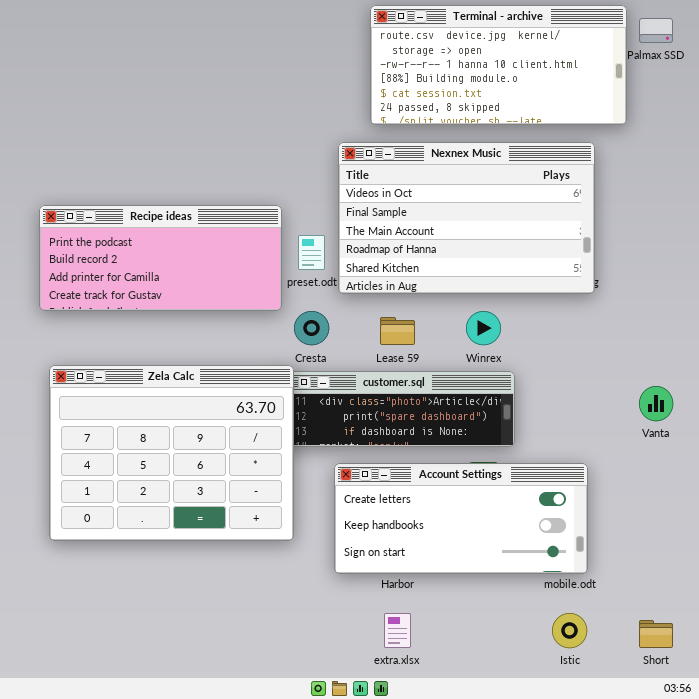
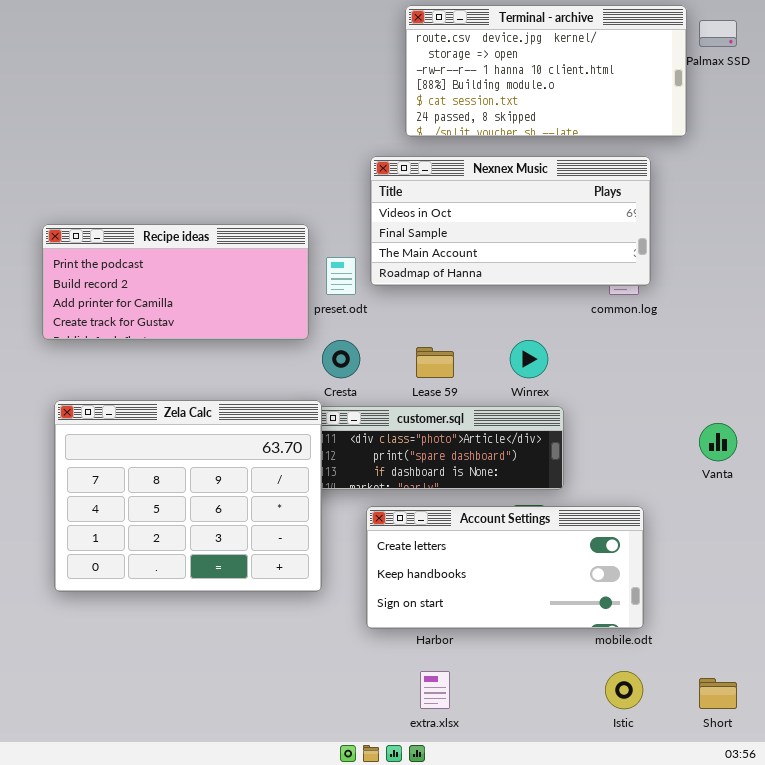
Nexnex Music: [338,142,595,294] -> [370,156,651,286], resized

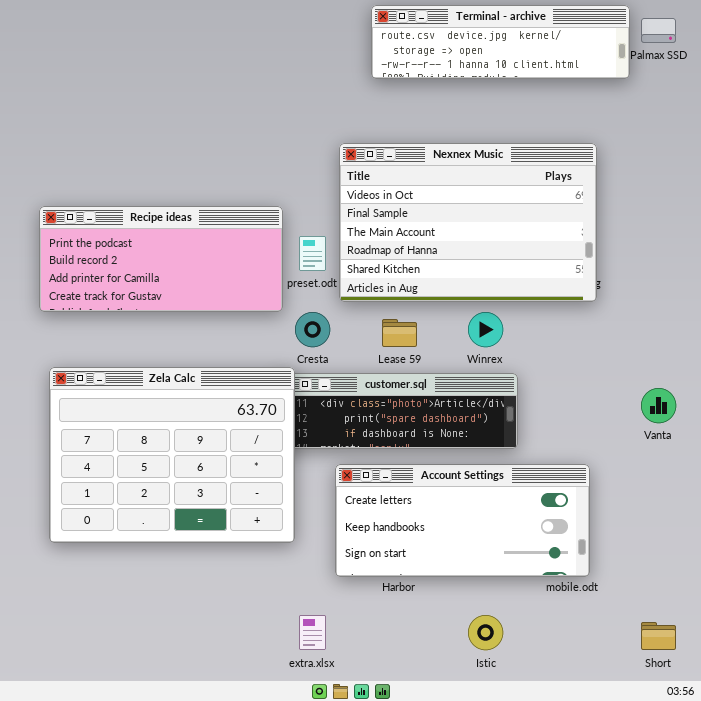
Terminal - archive: [405,5,687,137] -> [371,5,630,79], resized
Nexnex Music: [370,156,651,286] -> [339,143,597,302], resized
extra.xlsx: [420,671,450,709] -> [299,615,326,650], moved
Istic: [605,671,643,709] -> [468,615,503,650], moved

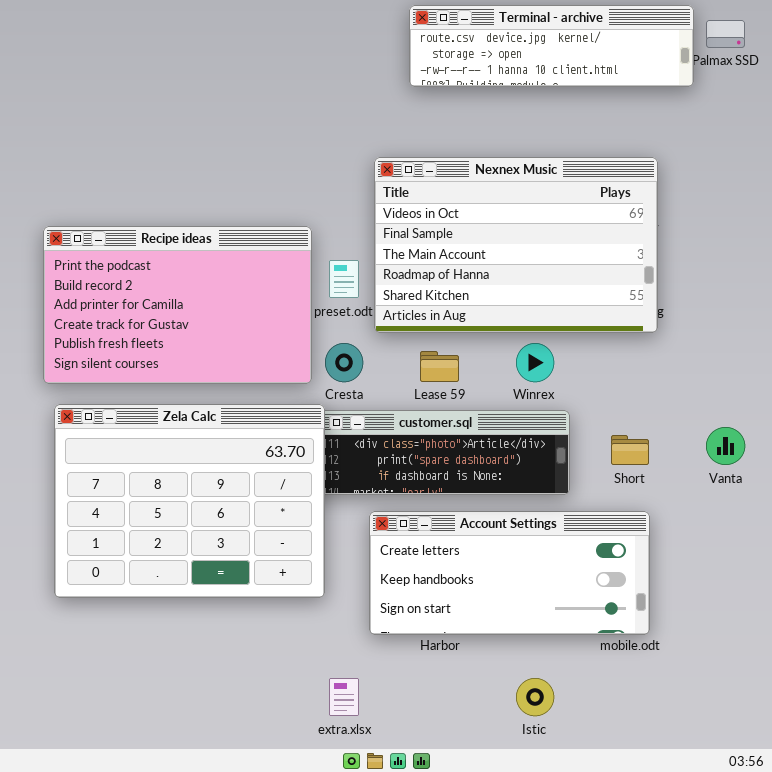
Recipe ideas: [39,206,283,312] -> [43,226,312,384], resized
Short: [641,622,676,650] -> [611,435,649,465], moved

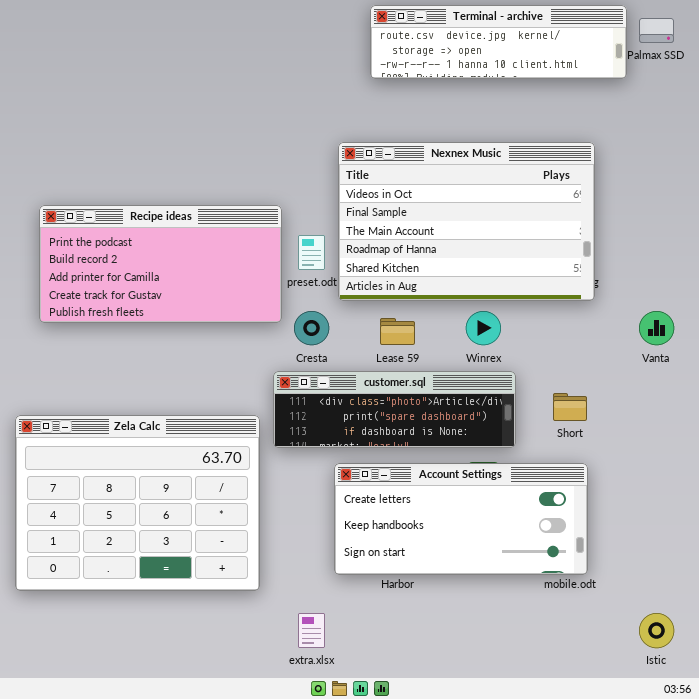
Recipe ideas: [43,226,312,384] -> [39,205,282,323], resized
Zela Calc: [54,404,325,598] -> [15,415,260,591], moved
Vanta: [706,427,745,465] -> [639,311,674,345], moved
Istic: [516,678,554,716] -> [639,613,674,648], moved

